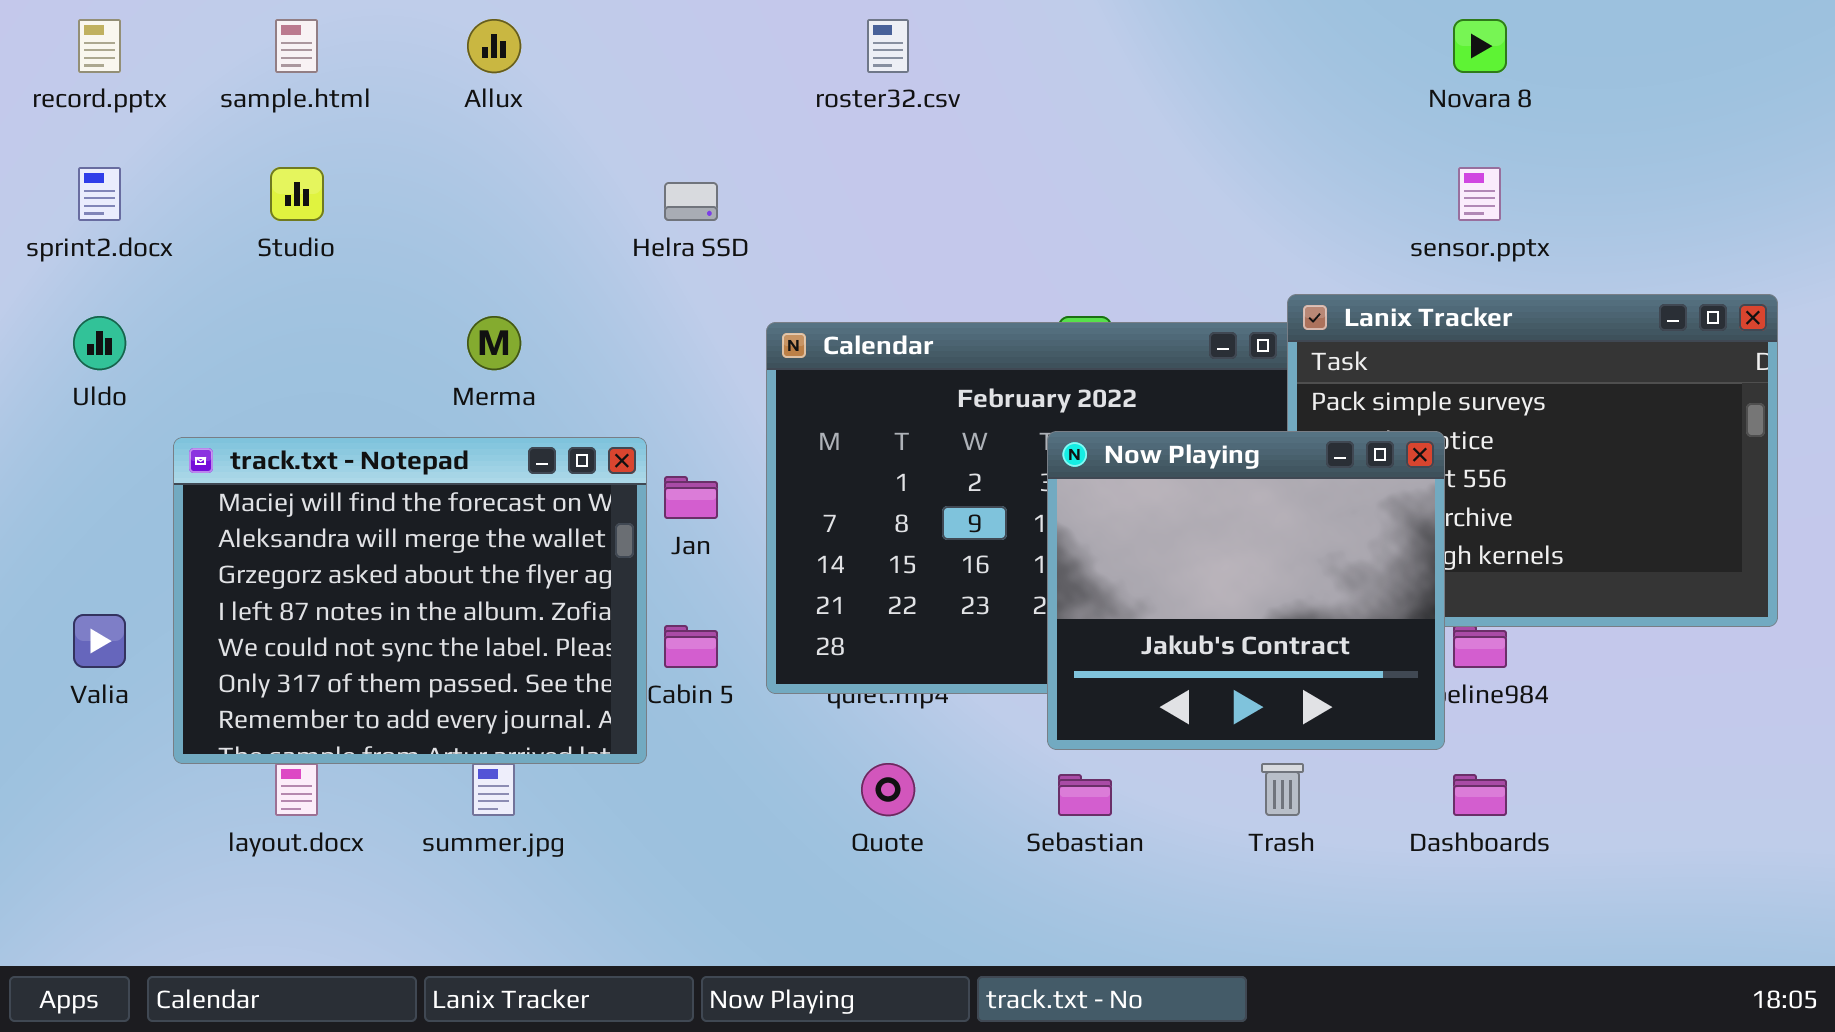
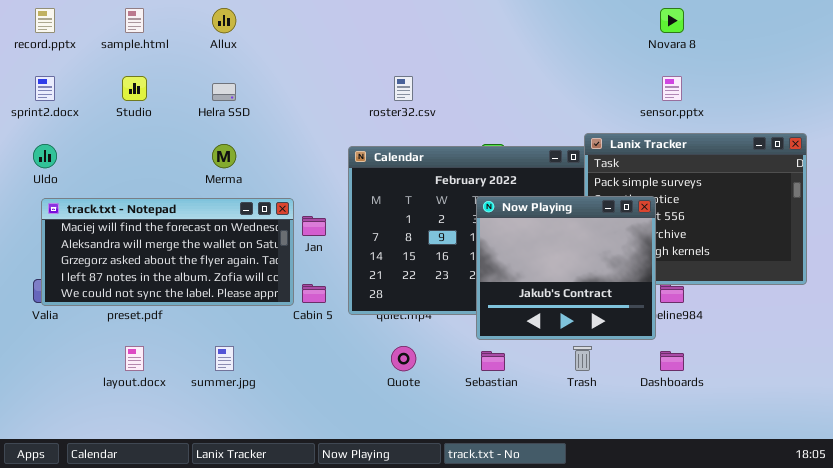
roster32.csv: [867,19,909,73] -> [394,76,413,101], moved
Helra SSD: [664,182,718,221] -> [212,83,236,101], moved
track.txt - Notepad: [173,437,647,764] -> [41,198,294,306], resized

